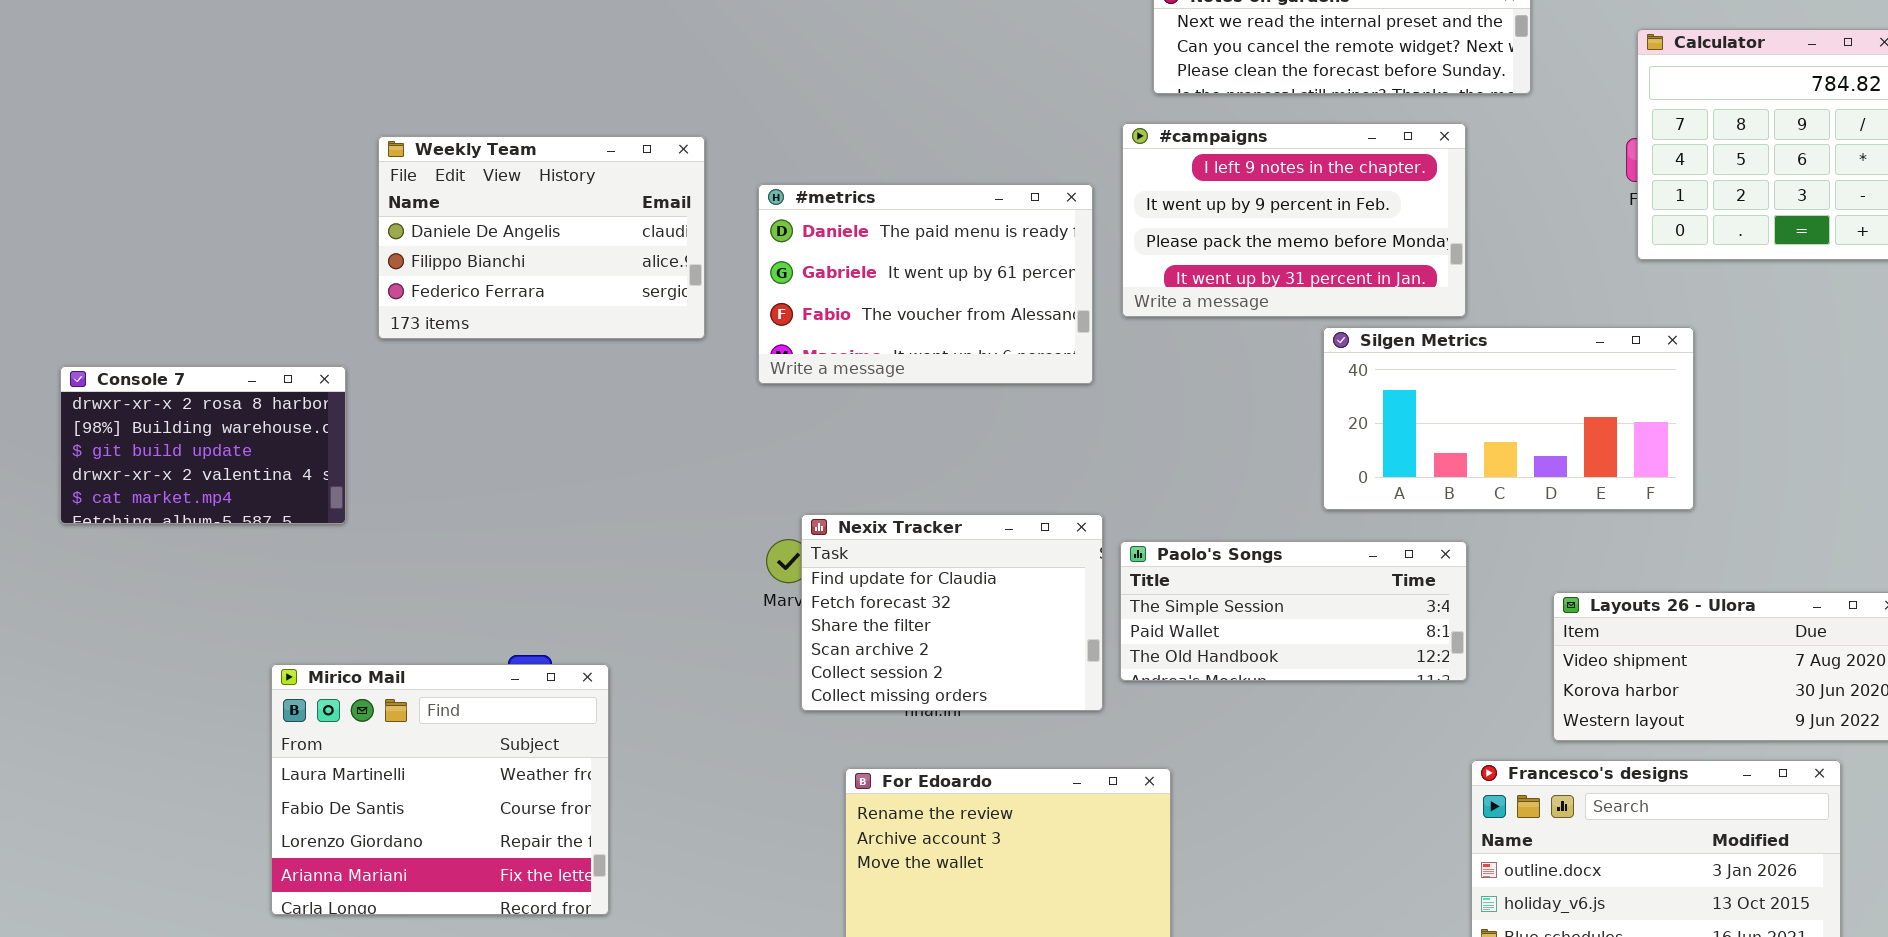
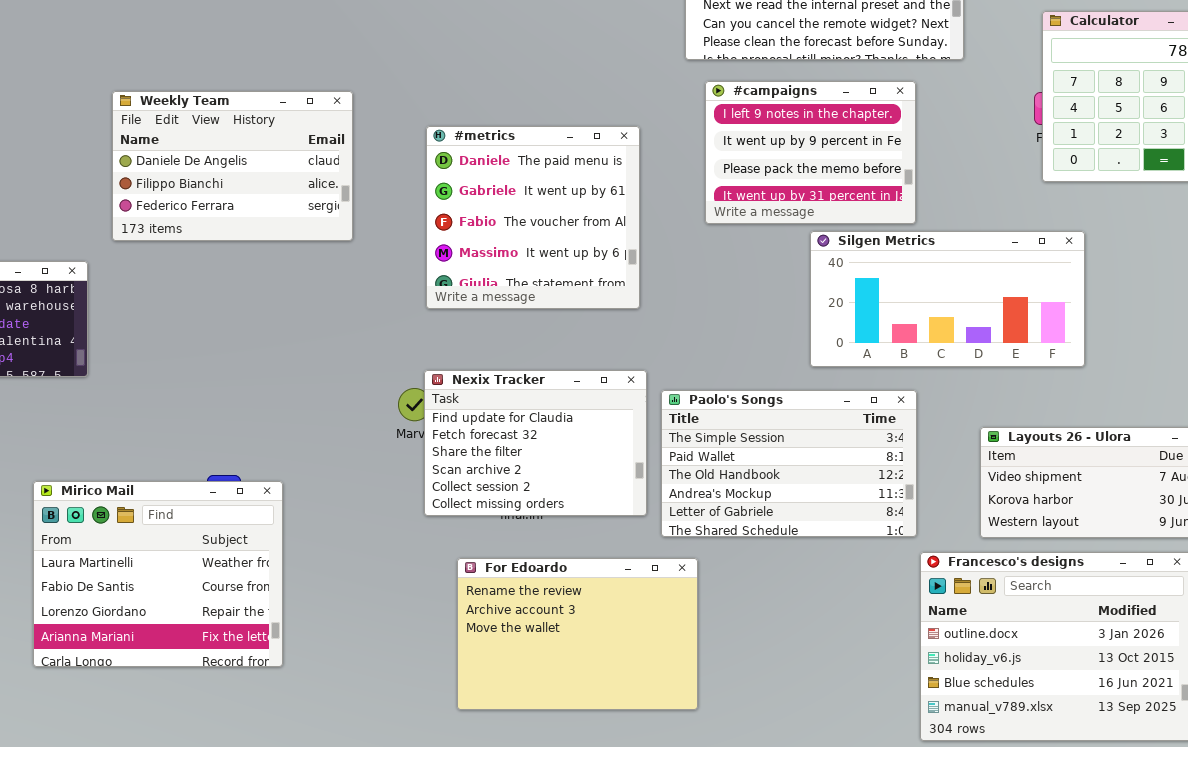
#campaigns: [1122,123,1466,317] -> [705,81,916,224], resized
#metrics: [758,184,1093,384] -> [426,126,640,309], resized
Paolo's Songs: [1120,541,1467,681] -> [661,390,917,537], resized

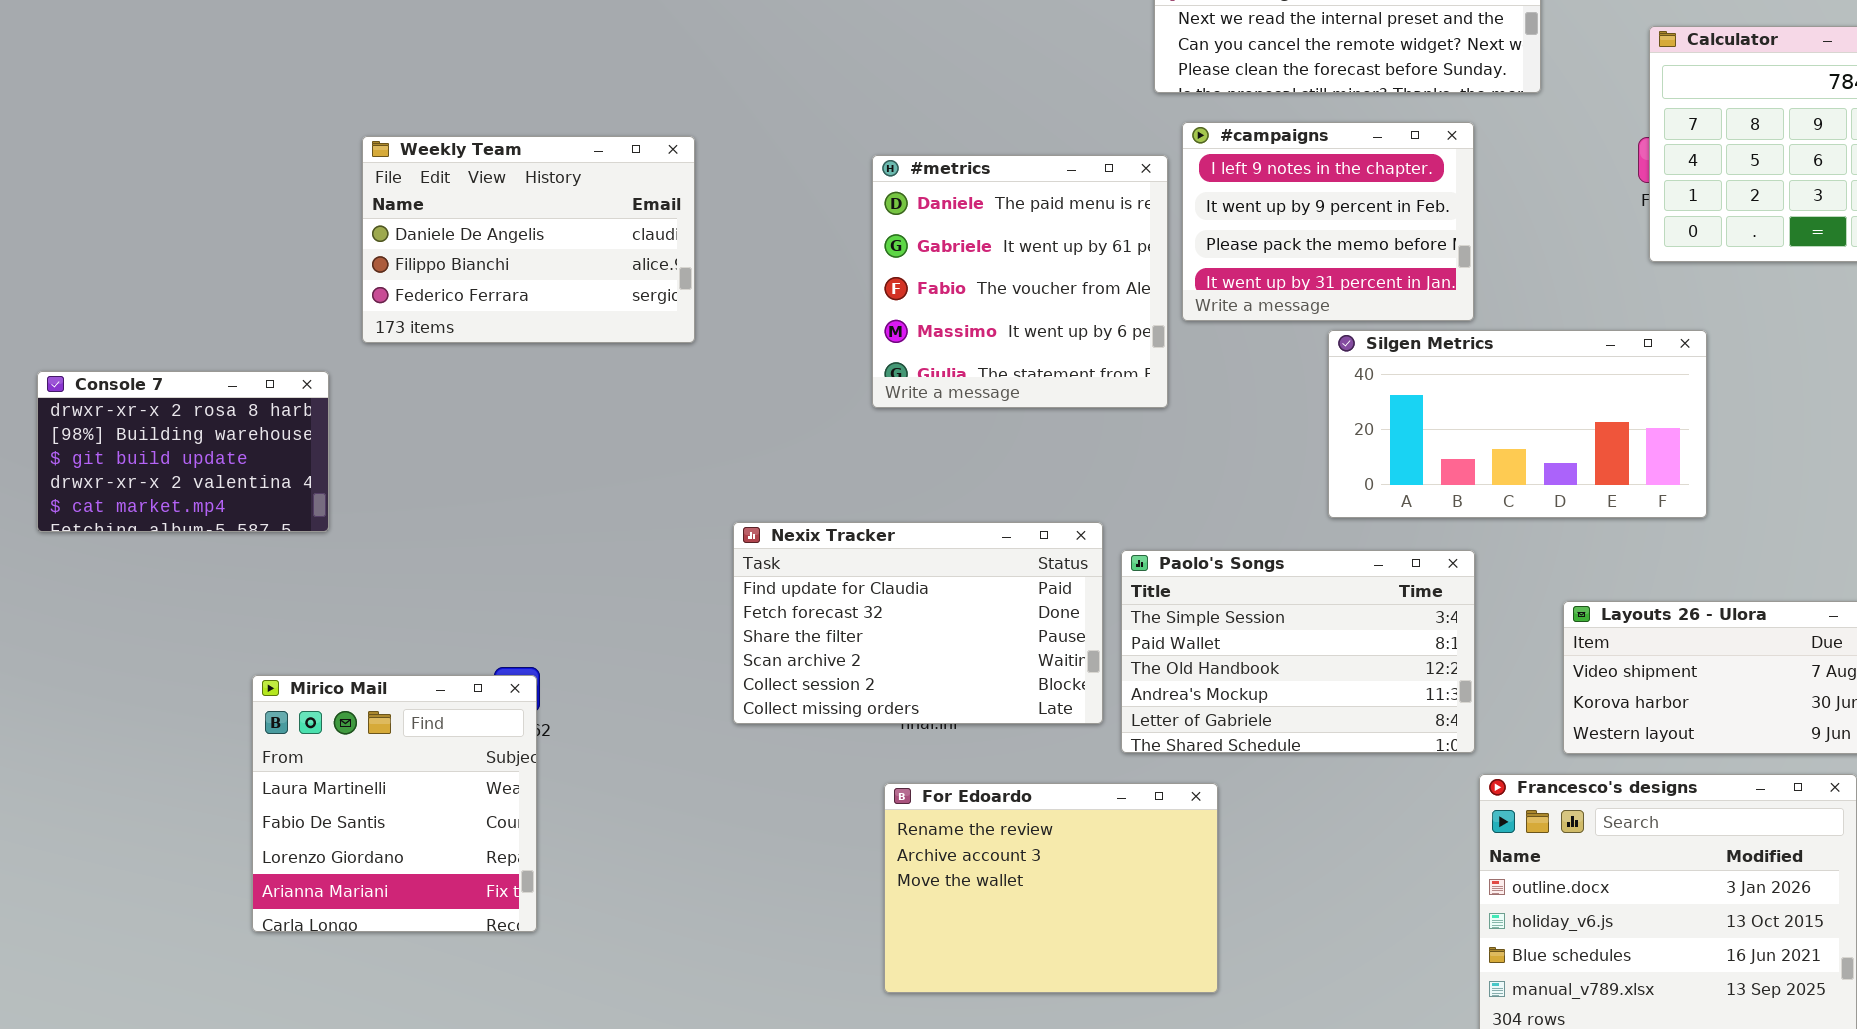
#metrics: [426,126,640,309] -> [872,155,1168,408], moved
Nexix Tracker: [424,370,647,516] -> [733,522,1103,724], resized
Mirico Mail: [33,481,283,667] -> [252,675,537,932], resized
For Edoardo: [457,558,698,710] -> [884,783,1218,993], moved

